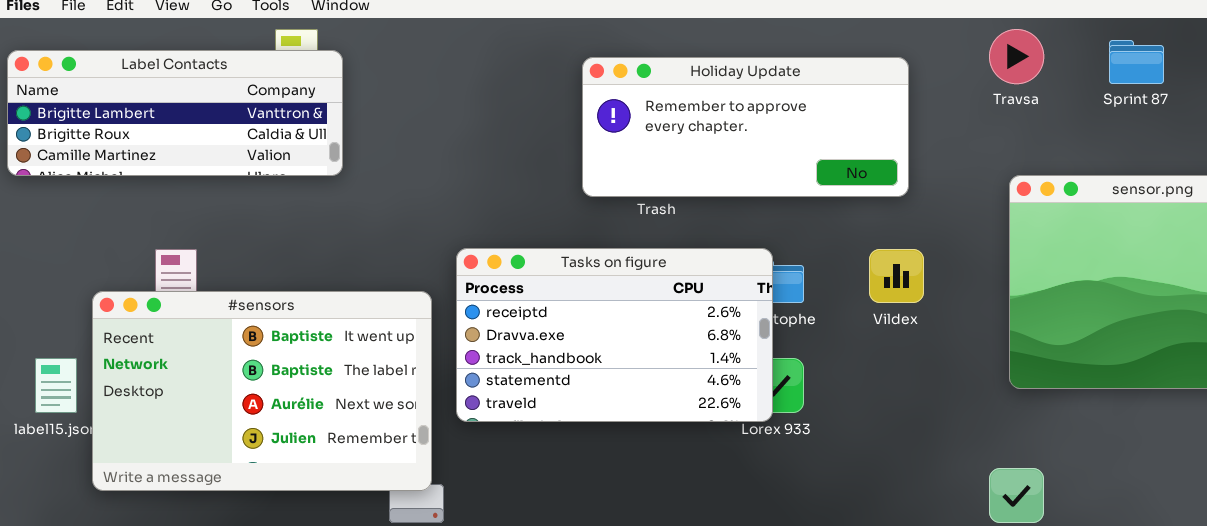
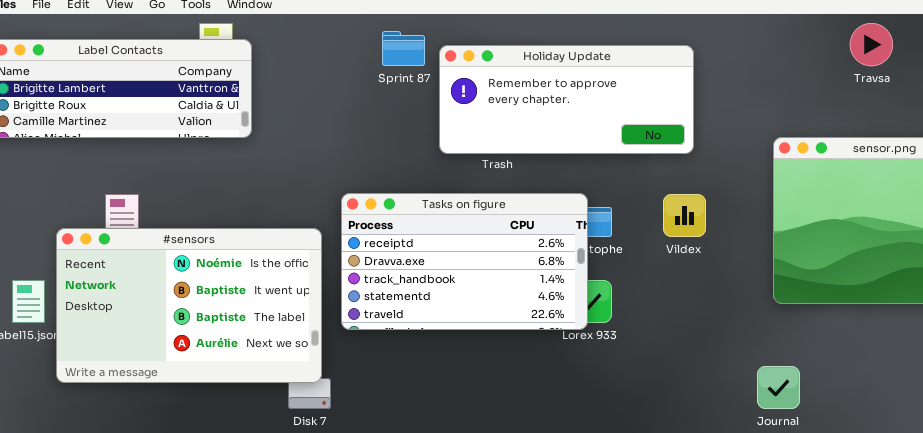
Travsa: [989,29,1044,84] -> [850,23,893,66], moved
Sprint 87: [1109,40,1164,84] -> [382,31,425,66], moved
#sensors: [92,291,432,491] -> [56,228,322,383], scrolled up 1 row

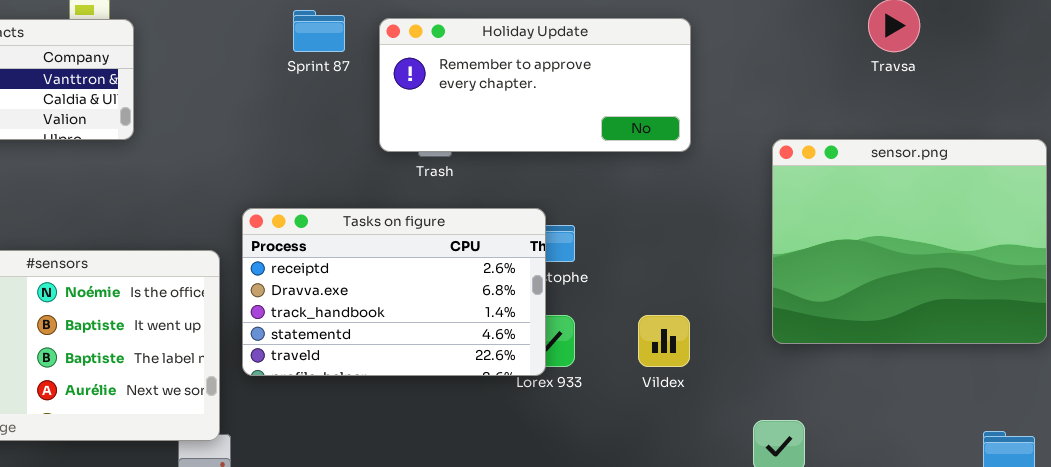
Holiday Update: [439,45,694,154] -> [379,18,691,152], moved
Vildex: [663,194,706,237] -> [638,315,690,367], moved

